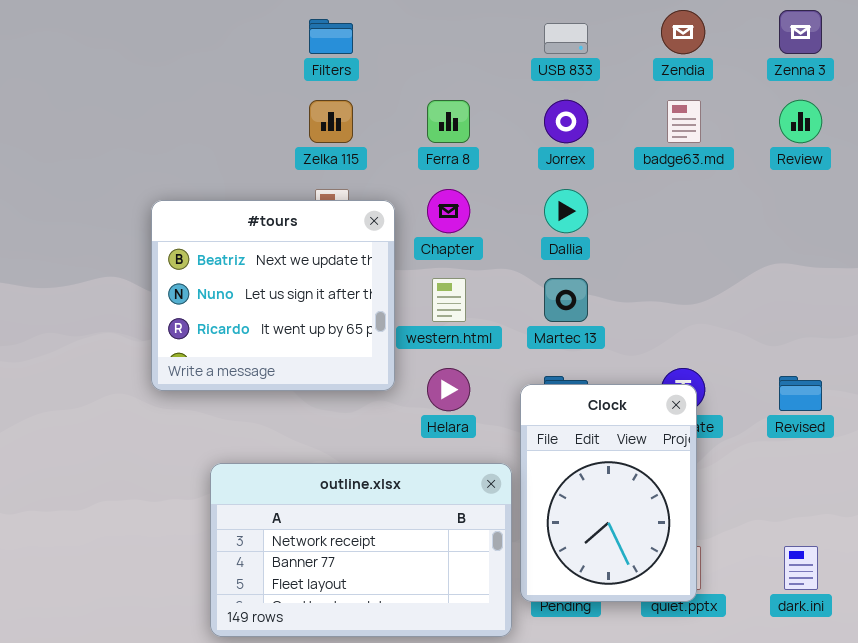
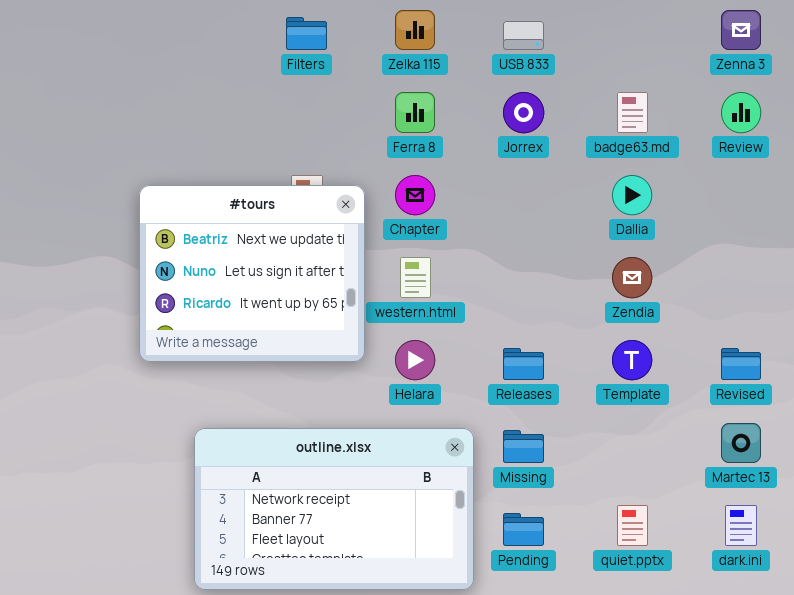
Zendia: [661,10,705,54] -> [612,257,652,298], moved
Zelka 115: [309,100,353,143] -> [395,10,435,50], moved
Dallia: [544,189,588,233] -> [612,175,652,215], moved
Martec 13: [544,278,588,322] -> [721,423,761,463], moved
Clock: [520,384,697,602] -> none, closed

